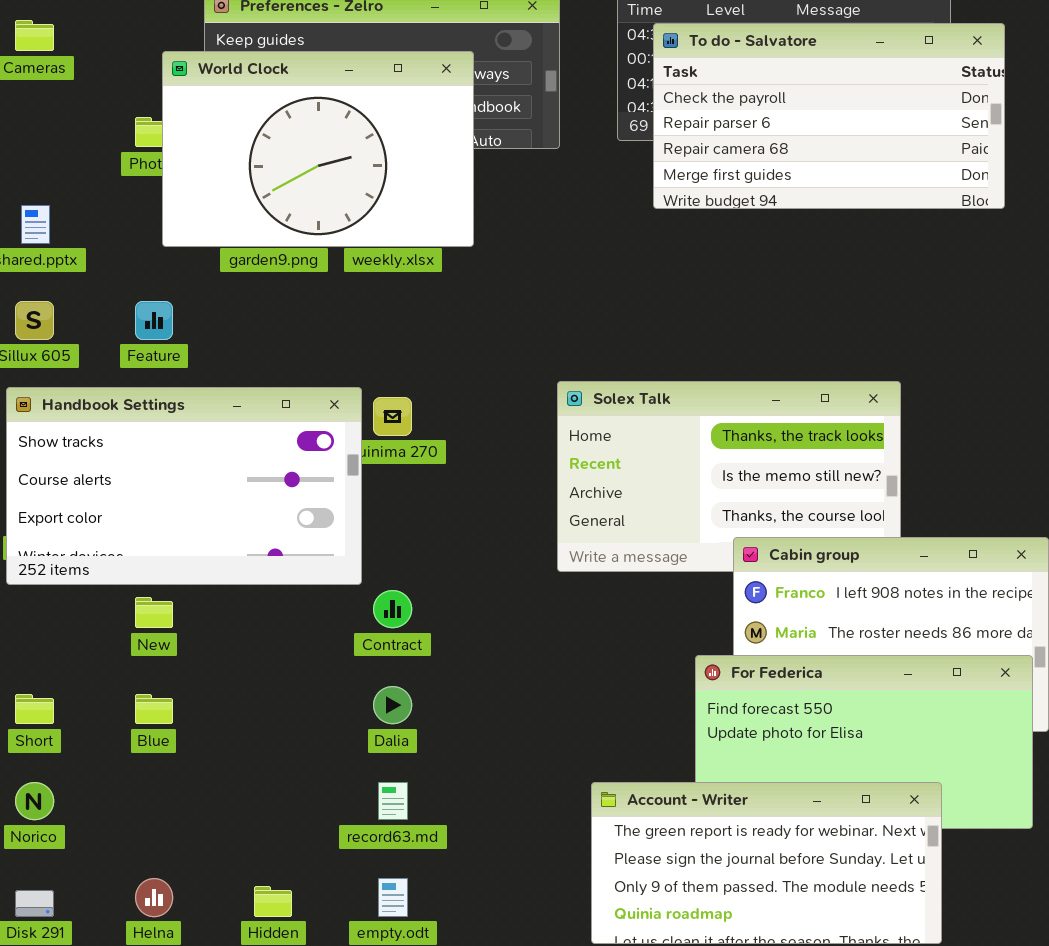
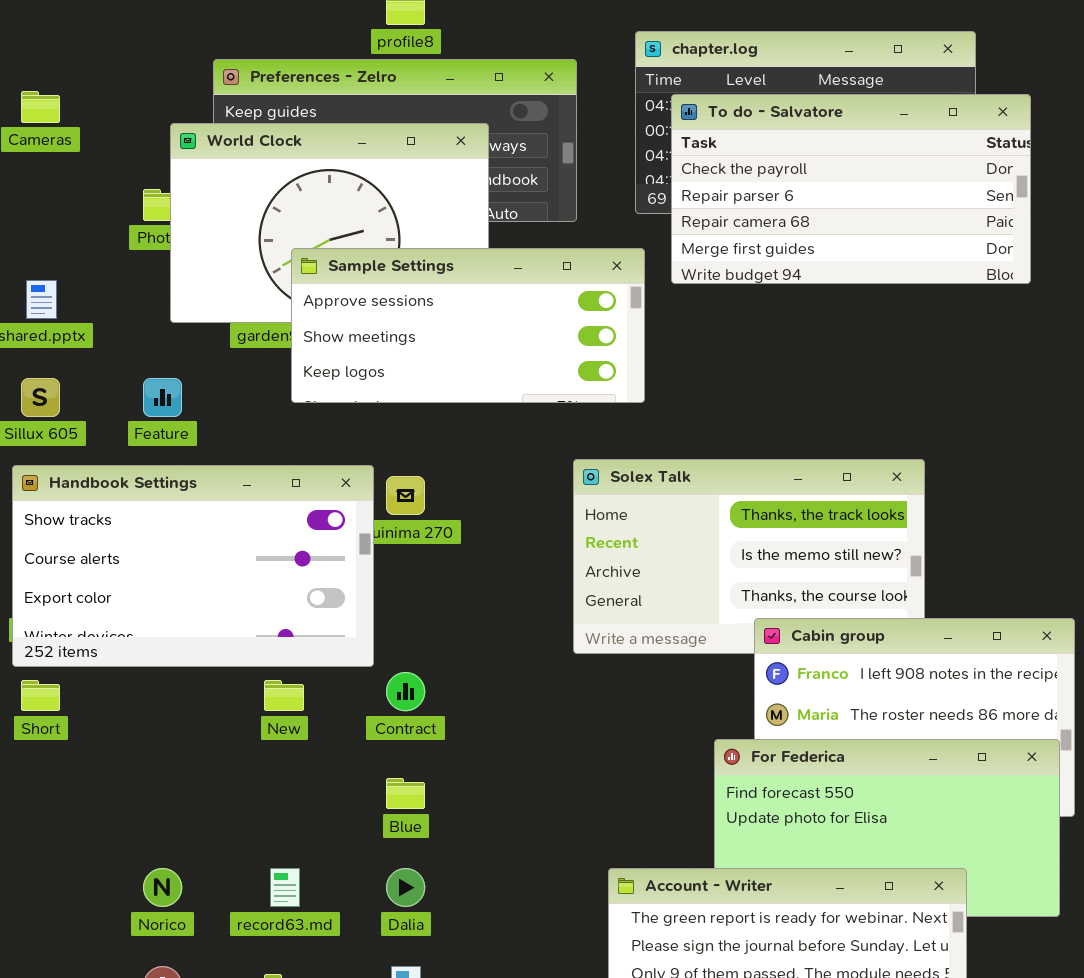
Sample Settings: none -> [291,248,645,403], opened
New: [135,597,173,628] -> [264,680,304,711], moved
Dalia: [373,686,412,724] -> [386,868,425,907], moved
Short: [15,694,54,724] -> [21,680,60,711], moved
Blue: [135,694,173,724] -> [386,778,425,809], moved
Norico: [15,782,54,820] -> [143,868,182,907], moved
record63.md: [378,782,408,820] -> [270,868,300,907], moved

